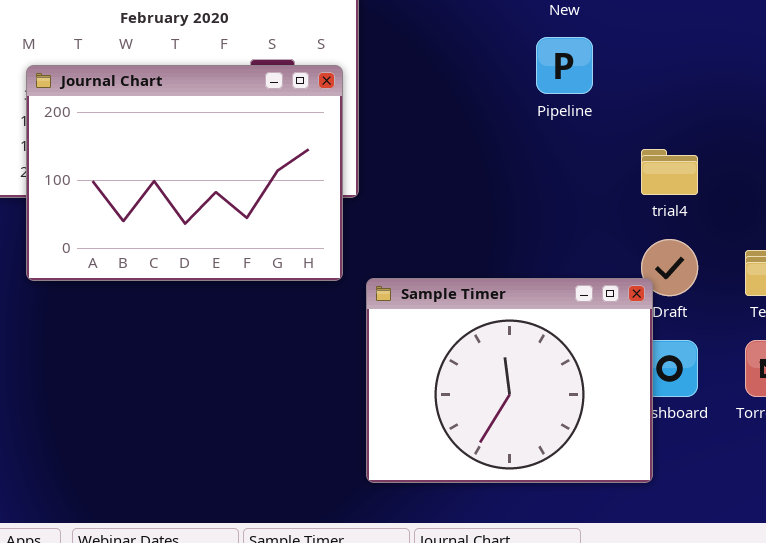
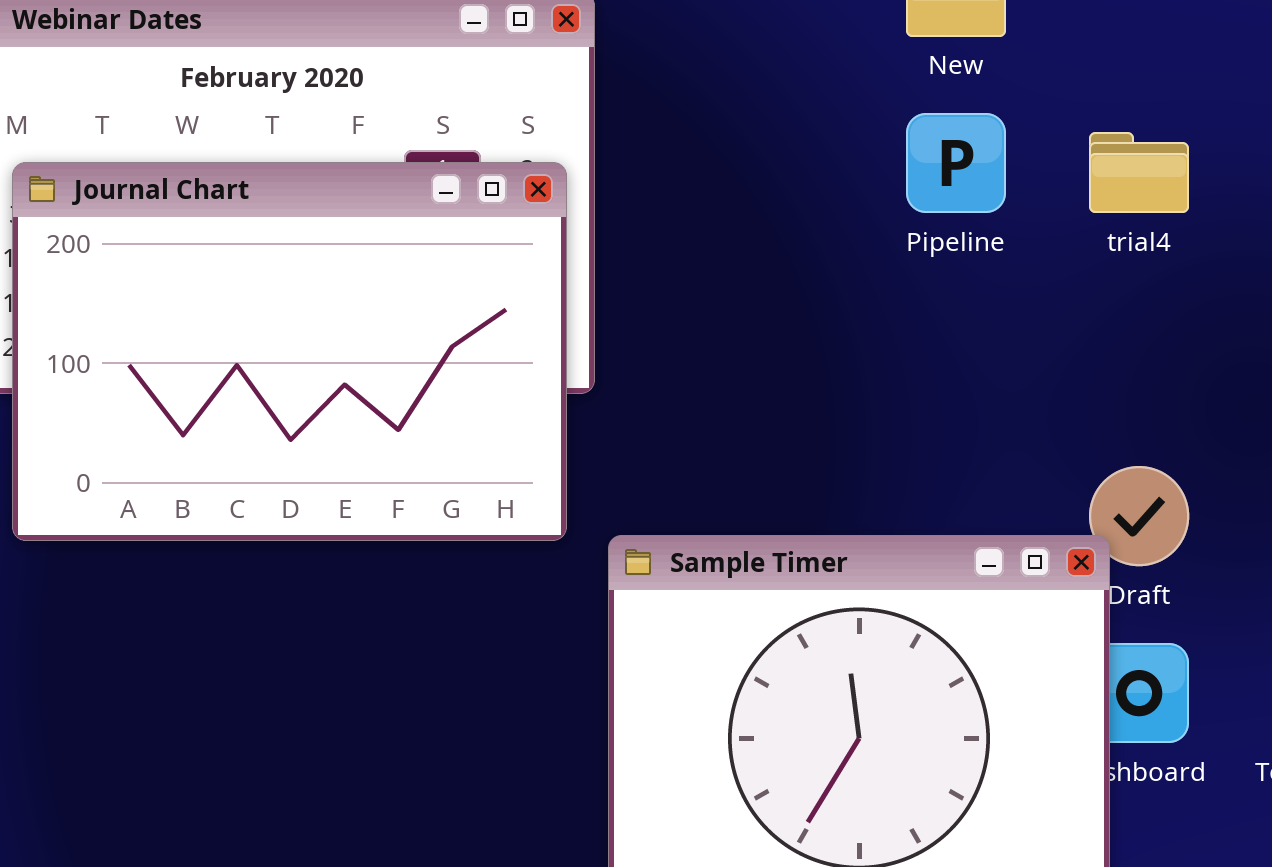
trial4: [641,149,698,195] -> [1089,132,1189,213], moved

